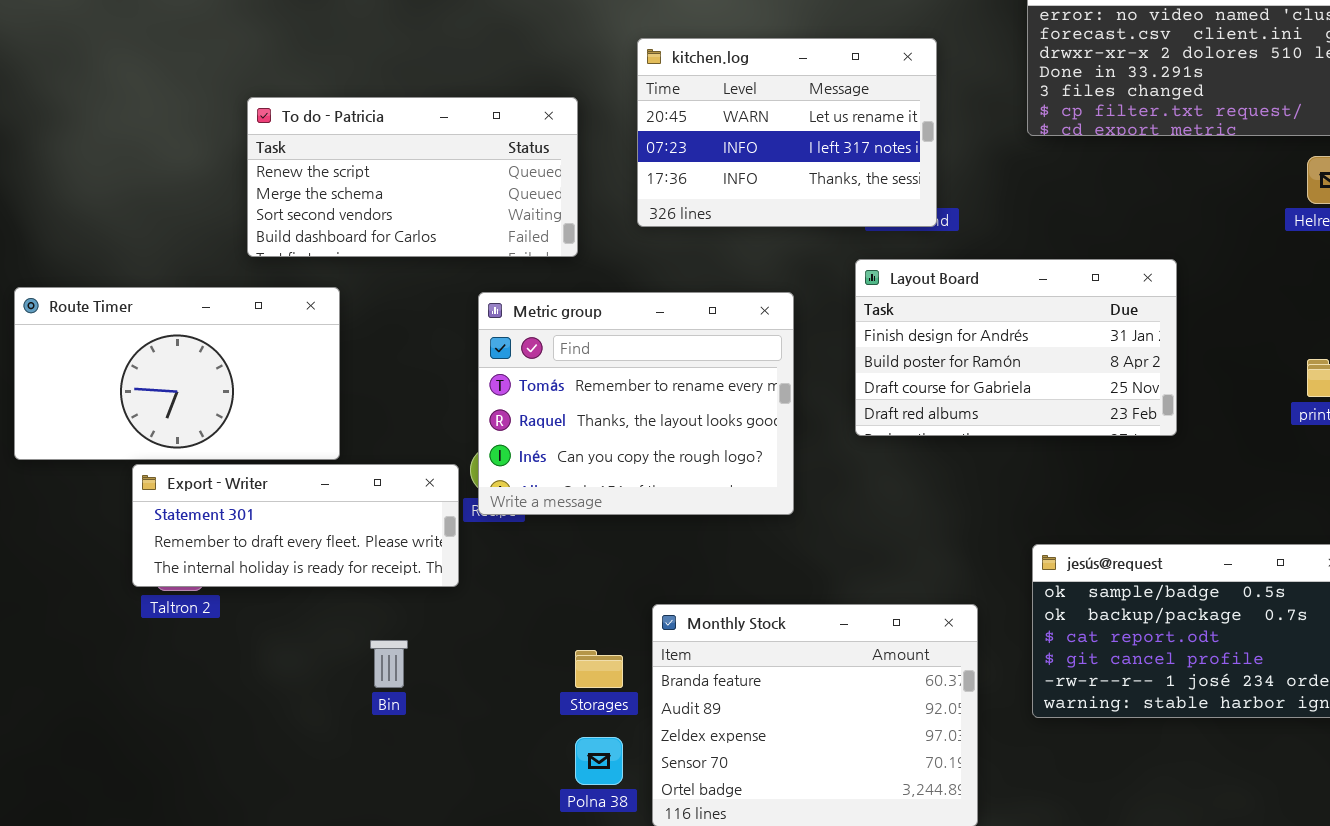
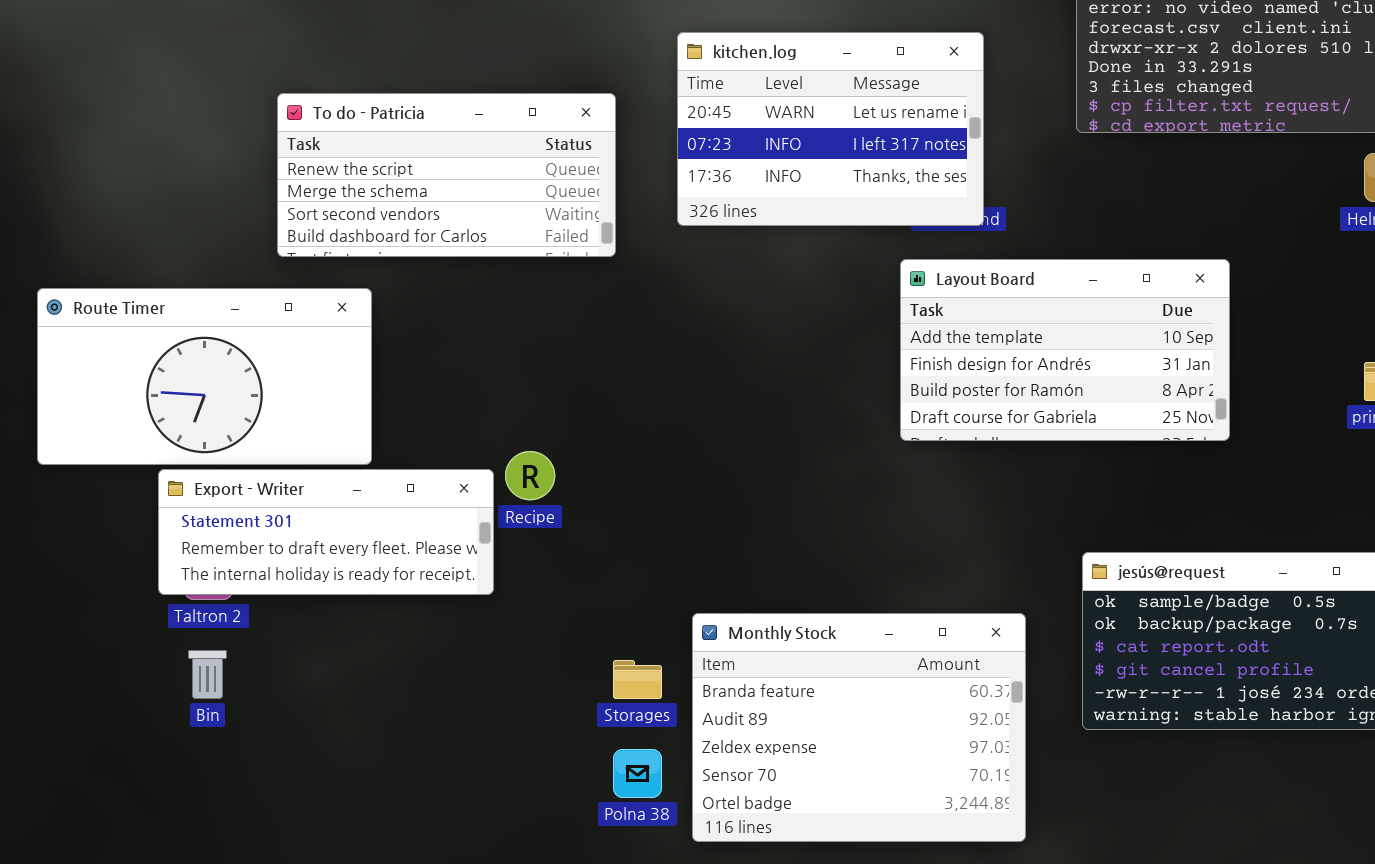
Layout Board: [855,259,1177,436] -> [900,259,1230,441], scrolled up 1 row
Metric group: [478,292,794,515] -> none, closed
Bin: [370,640,408,688] -> [188,650,227,699], moved

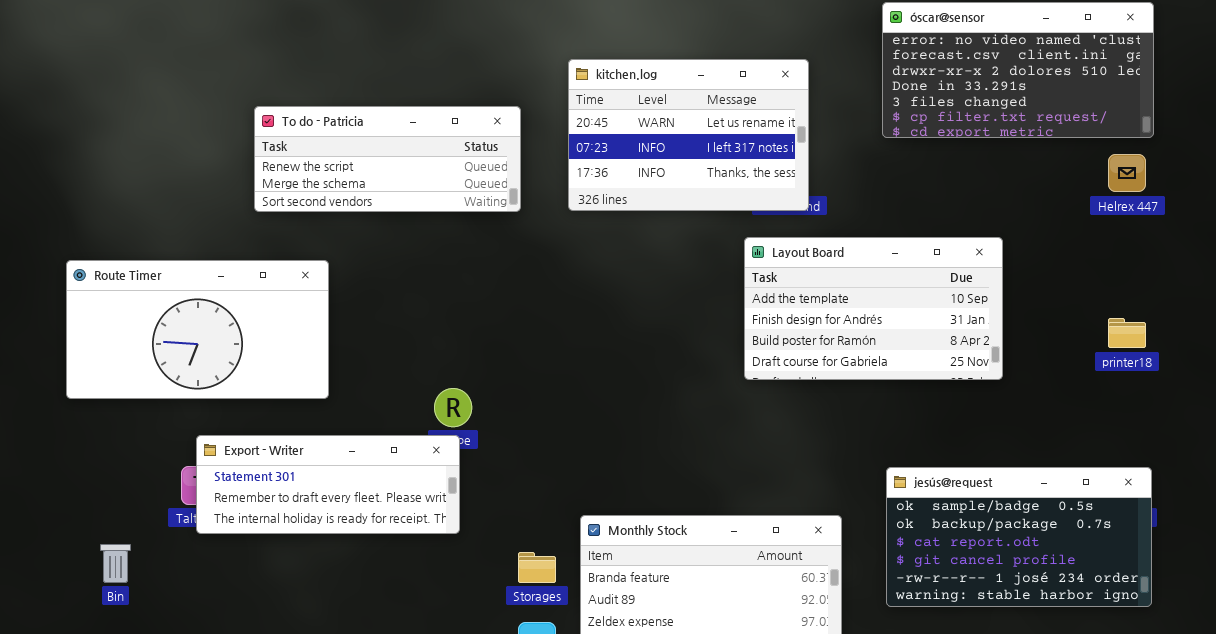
To do - Patricia: [277,93,616,257] -> [254,106,521,212], resized
Export - Writer: [158,469,494,595] -> [196,435,460,534], moved
Bin: [188,650,227,699] -> [100,544,131,583], moved

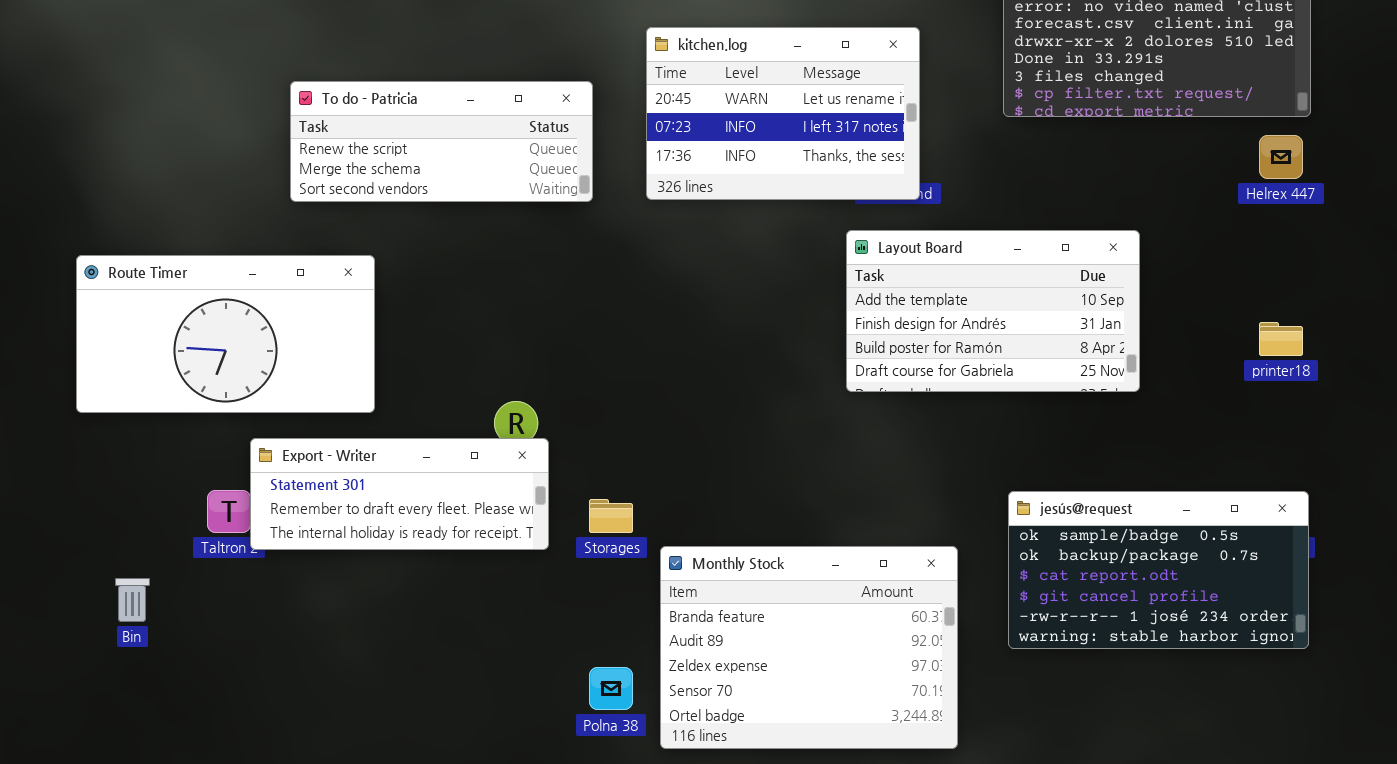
Export - Writer: [196,435,460,534] -> [250,438,549,550], moved
Storages: [518,552,556,583] -> [589,499,633,533], moved

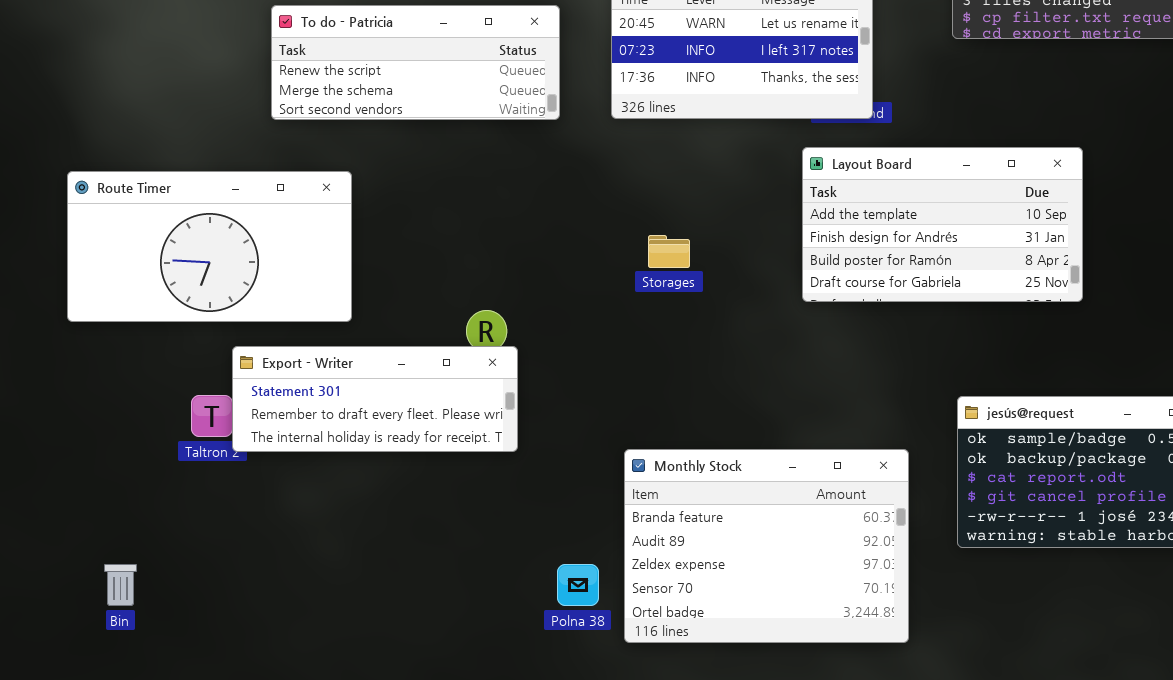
Storages: [589,499,633,533] -> [648,235,690,268], moved
Bin: [115,578,150,622] -> [104,564,137,606], moved

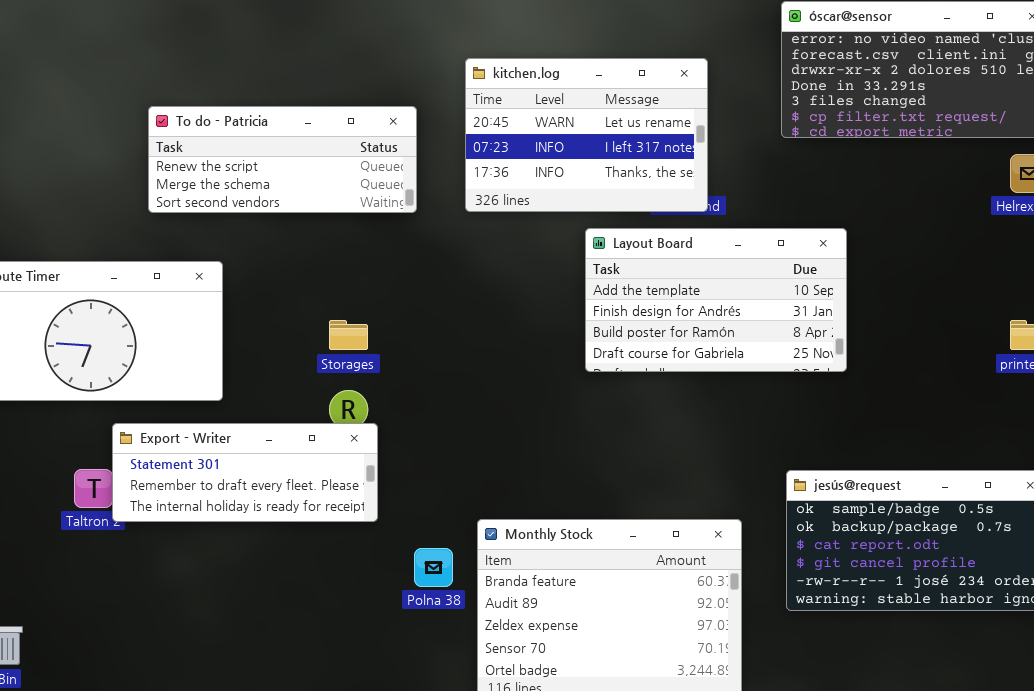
Layout Board: [802,147,1083,302] -> [585,228,847,372], moved
Storages: [648,235,690,268] -> [329,320,368,350], moved
Polna 38: [557,564,599,606] -> [414,548,453,587], moved

